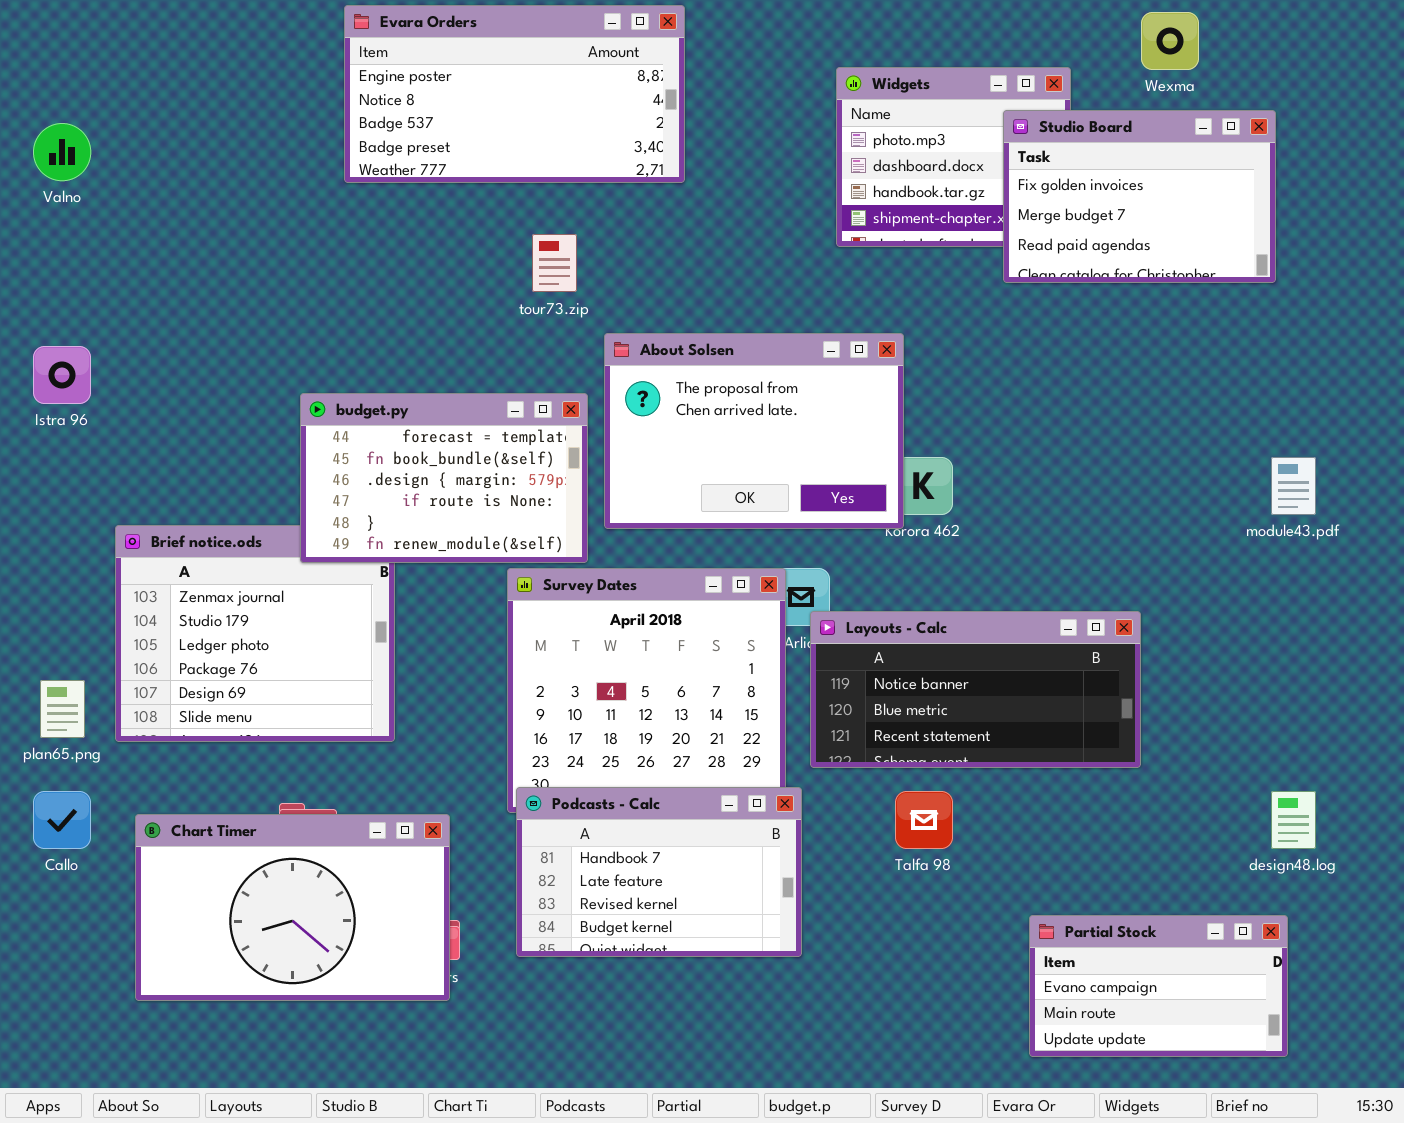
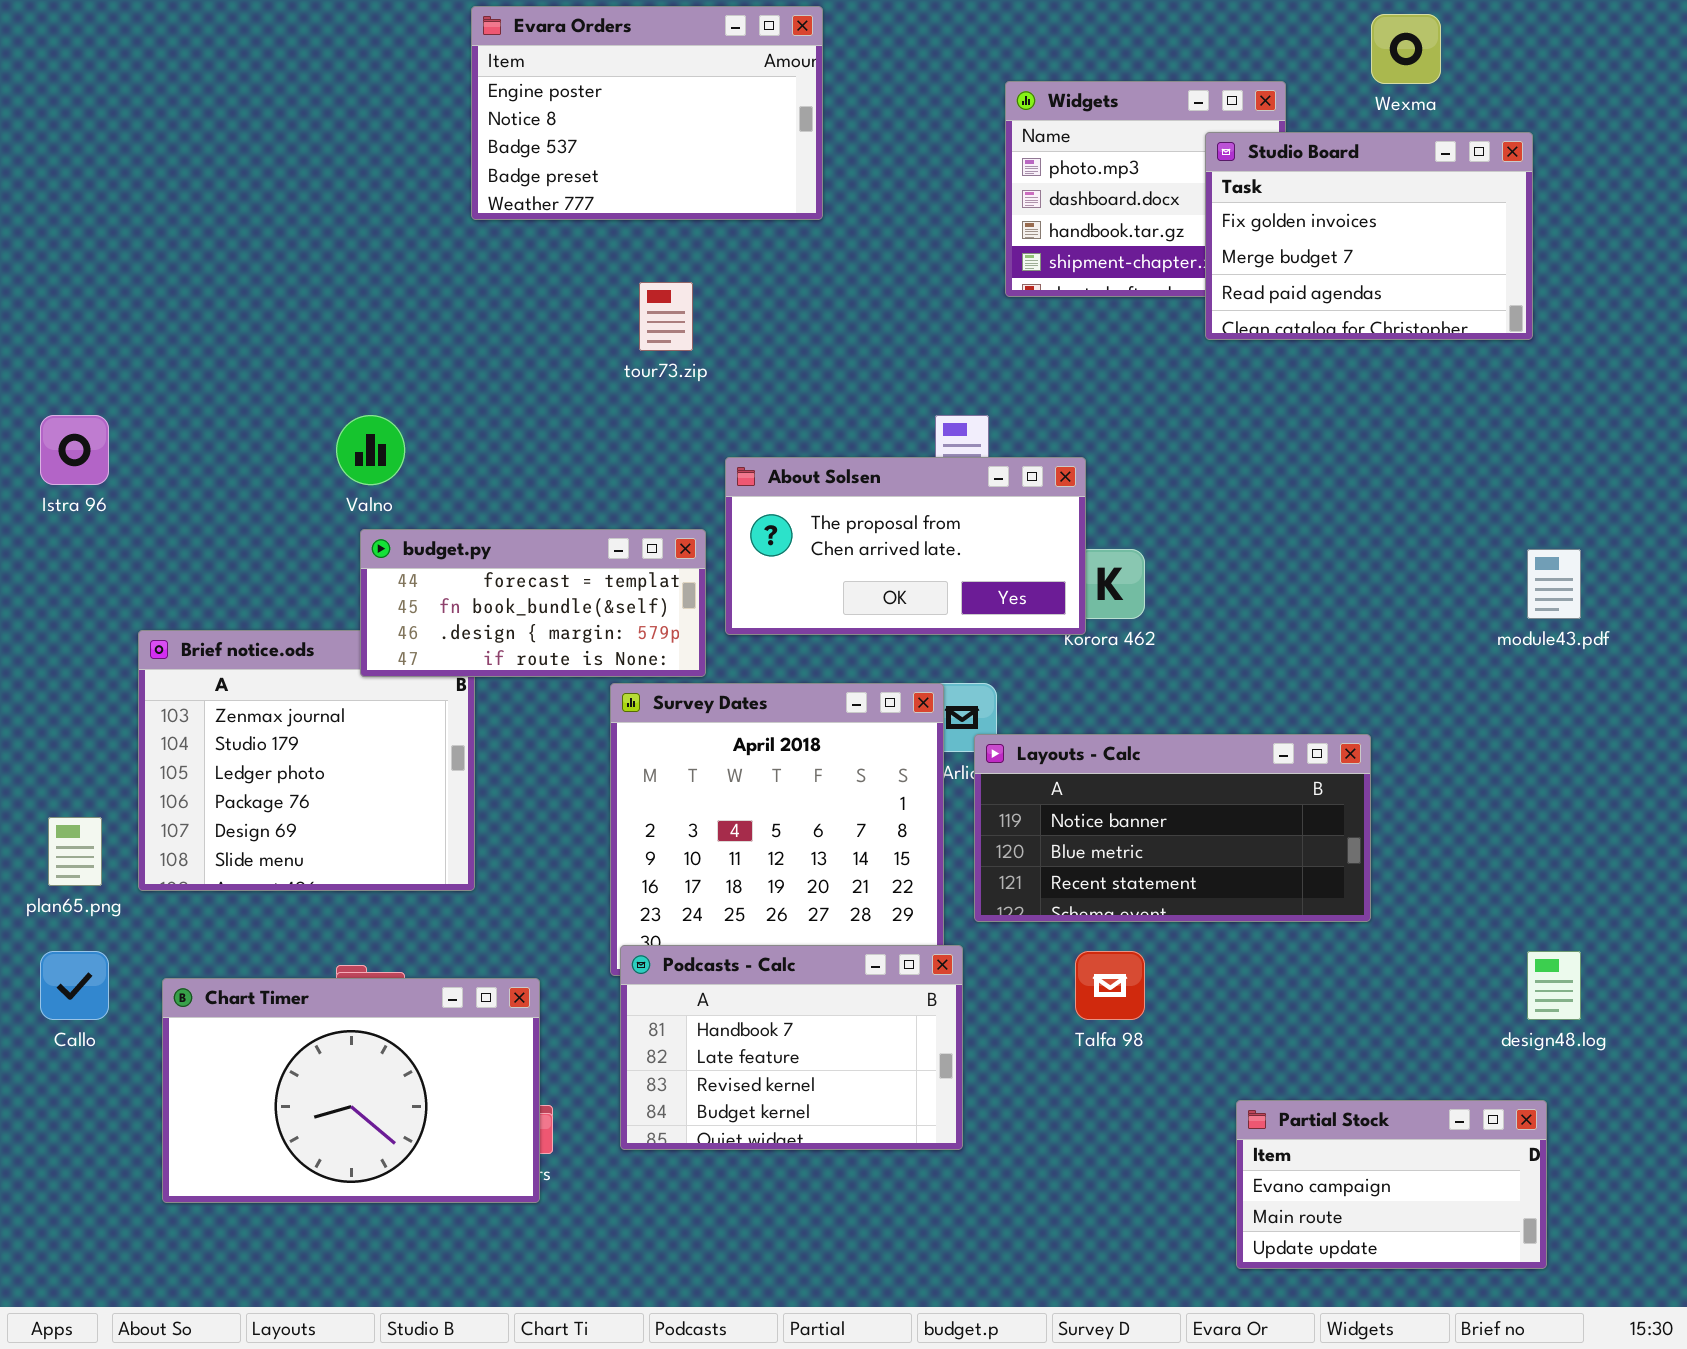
Evara Orders: [344,5,685,183] -> [471,6,823,220], resized
Valno: [33,123,91,181] -> [336,415,405,485], moved
About Solsen: [604,333,904,529] -> [725,457,1086,635], resized
budget.py: [300,393,588,563] -> [360,529,706,677], resized

